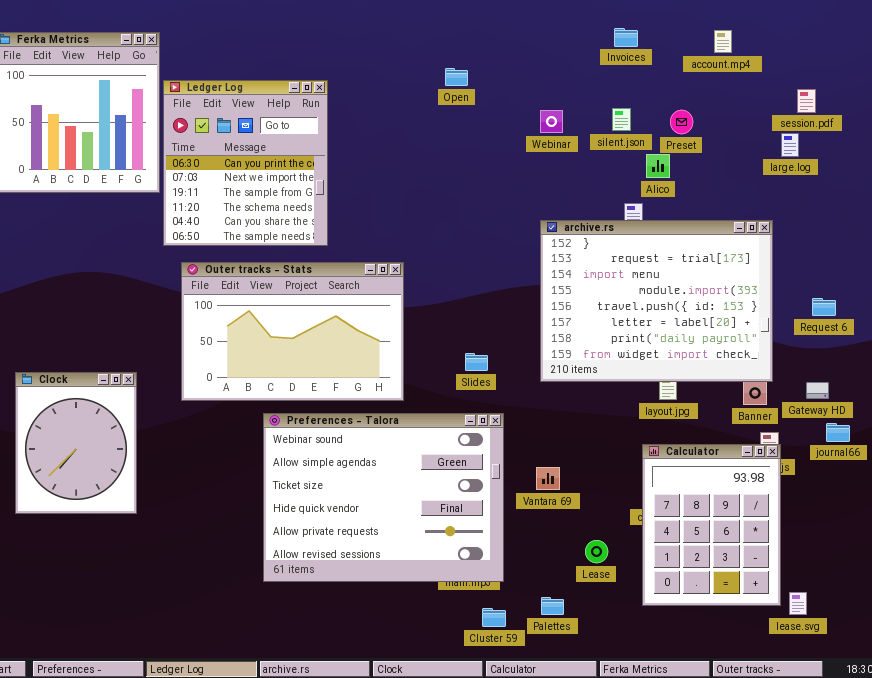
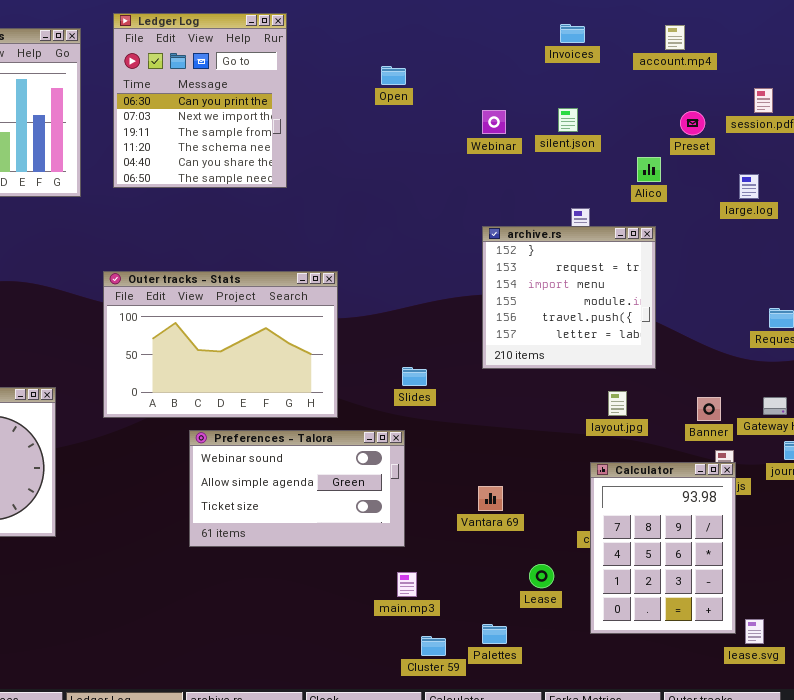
Ledger Log: [163,80,328,246] -> [113,13,287,188], moved
Preset: [670,110,693,134] -> [680,111,705,135], moved
large.log: [781,133,799,157] -> [739,174,759,199], moved
Alico: [646,154,670,178] -> [637,157,661,182], moved
archive.rs: [540,220,773,382] -> [482,226,656,369], resized
Preferences - Talora: [263,413,504,582] -> [189,430,405,547], resized

